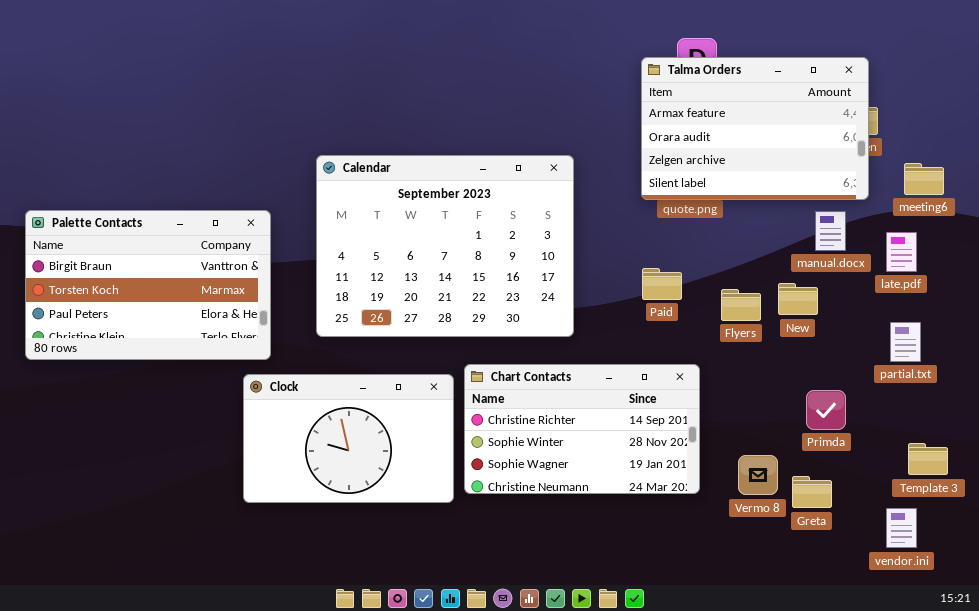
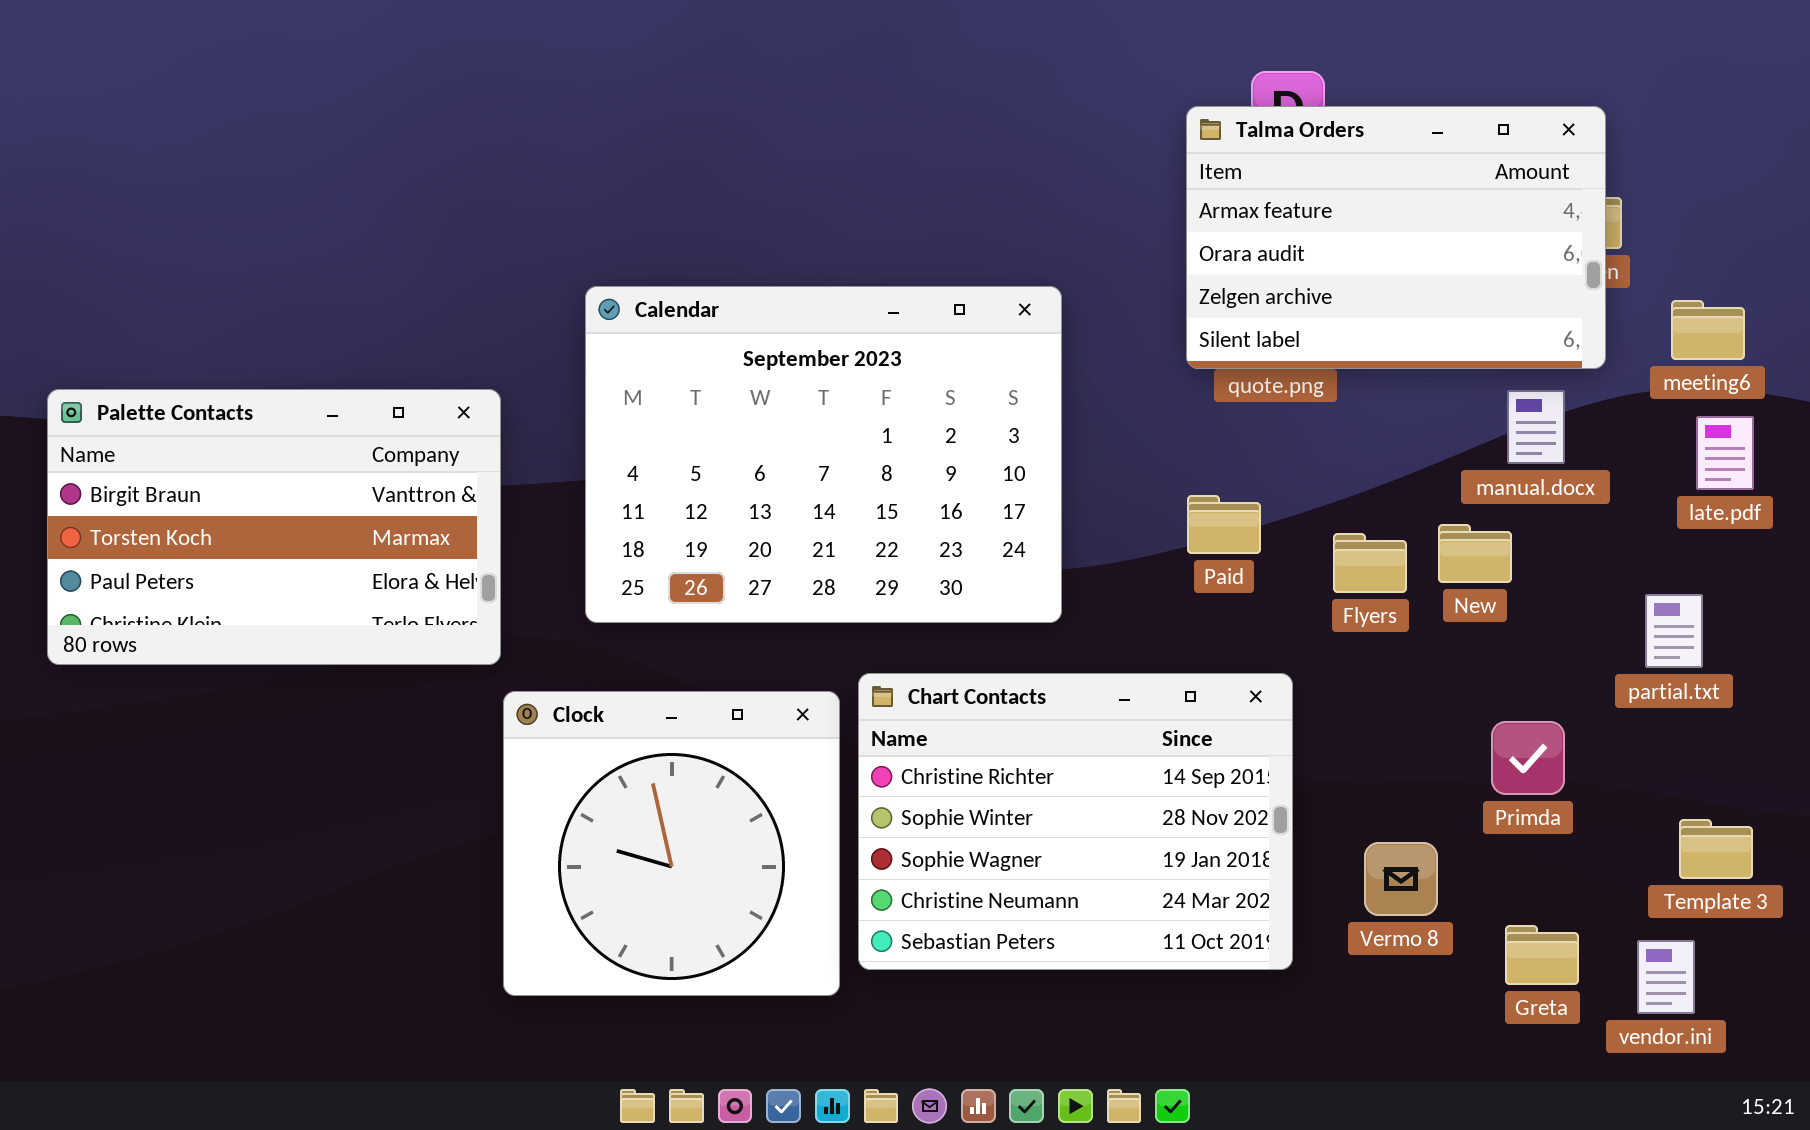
late.pdf: [886,232,917,272] -> [1696,416,1754,490], moved
Chart Contacts: [464,364,700,494] -> [858,673,1293,970], resized
Clock: [243,374,454,503] -> [503,691,840,996], resized
Greta: [792,476,832,508] -> [1505,925,1579,985], moved

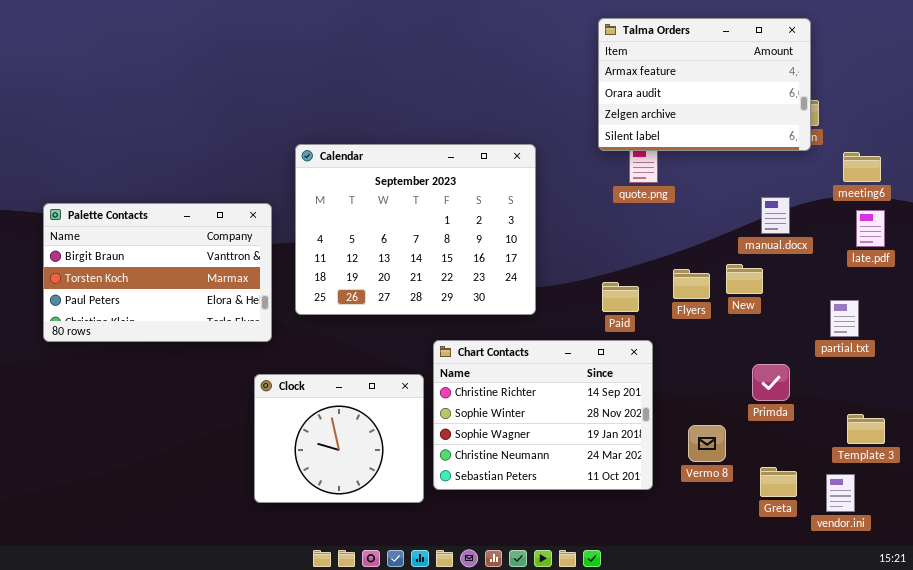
Talma Orders: [1186,106,1606,369] -> [598,18,811,151], moved
Palette Contacts: [47,389,501,665] -> [43,203,272,342], moved
Paid: [1187,495,1261,554] -> [602,282,639,312], moved
Clock: [503,691,840,996] -> [254,374,424,503], resized

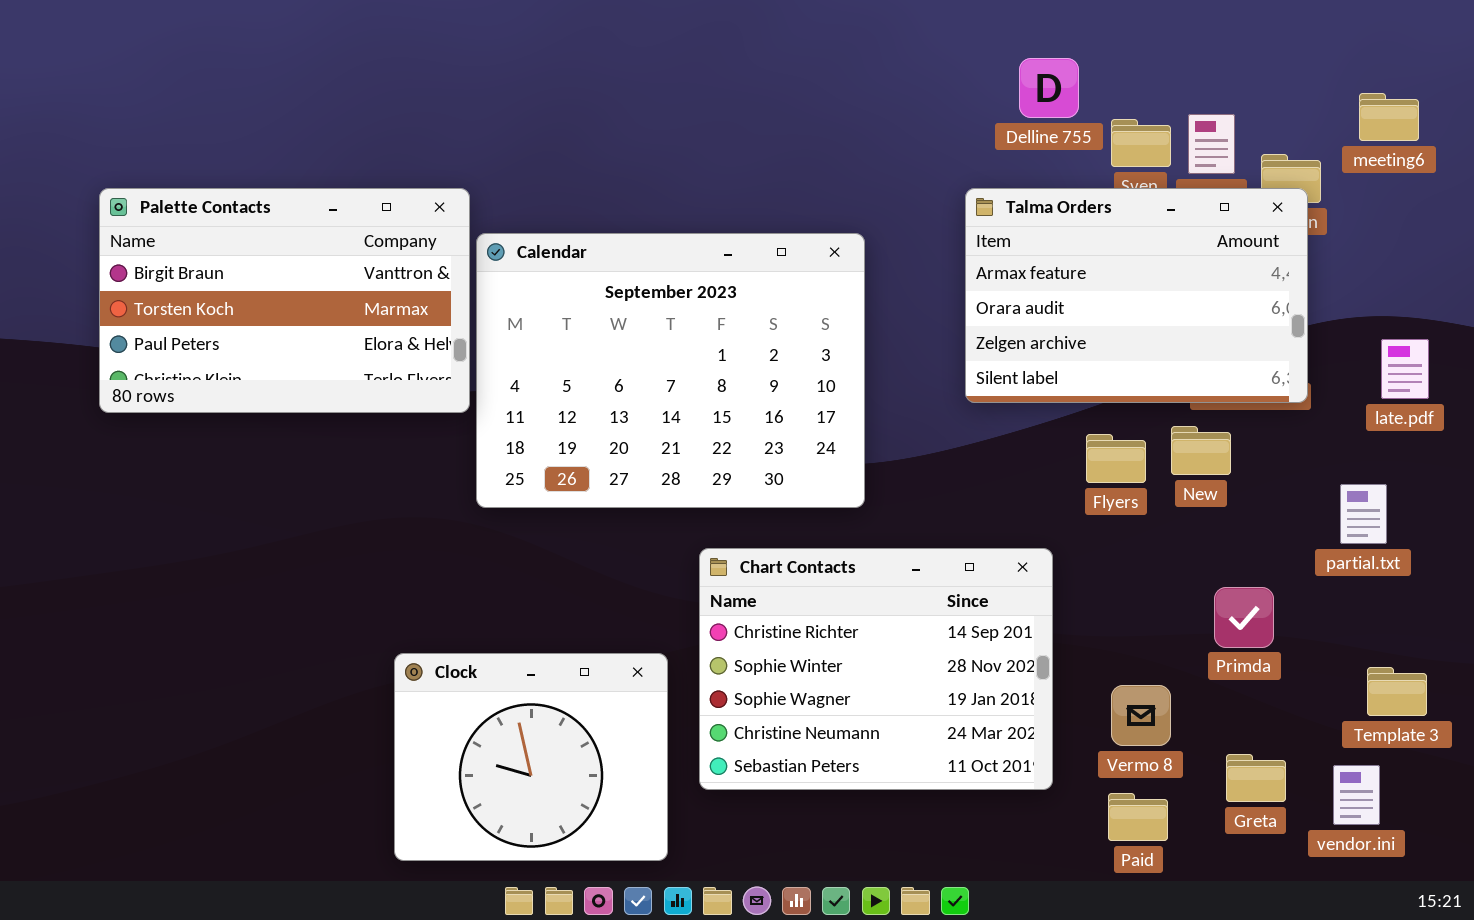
Talma Orders: [598,18,811,151] -> [965,188,1308,403], moved
meeting6: [843,152,881,182] -> [1359,93,1419,141], moved
Palette Contacts: [43,203,272,342] -> [99,188,470,413], moved
Paid: [602,282,639,312] -> [1108,793,1168,841], moved
Clock: [254,374,424,503] -> [394,653,668,861], moved

